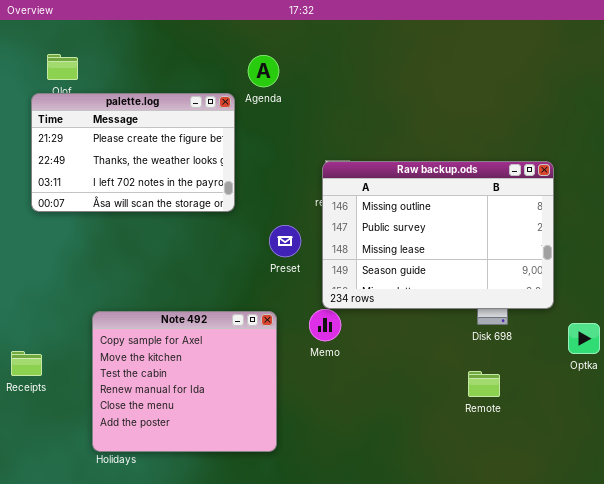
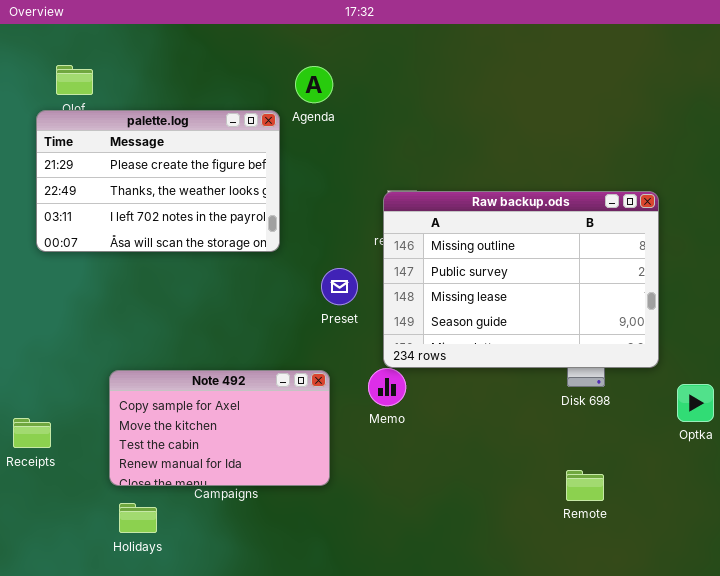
Note 492: [92,311,277,452] -> [109,370,330,486], resized
Remote: [468,371,500,397] -> [566,470,604,501], moved

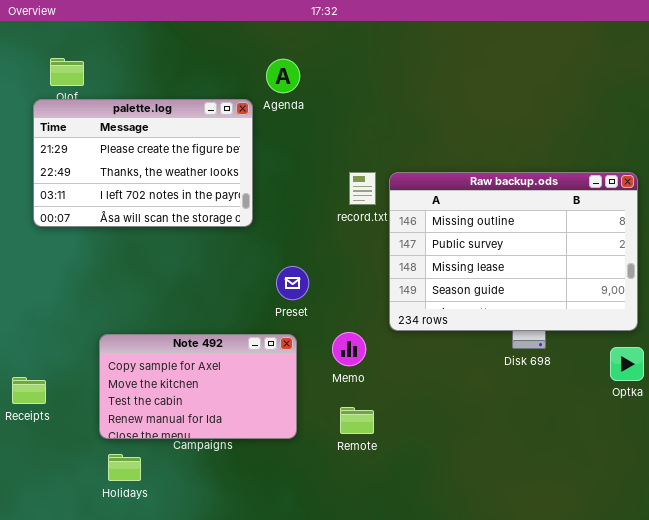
Raw backup.ods: [383,191,659,368] -> [389,172,638,331], moved
Preset: [321,268,358,305] -> [276,266,309,300], moved
Remote: [566,470,604,501] -> [340,407,374,434], moved

